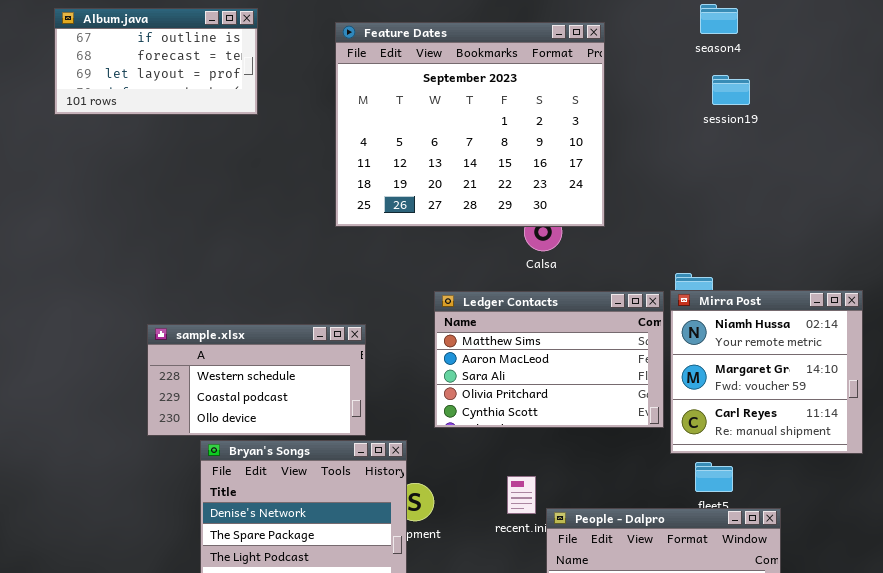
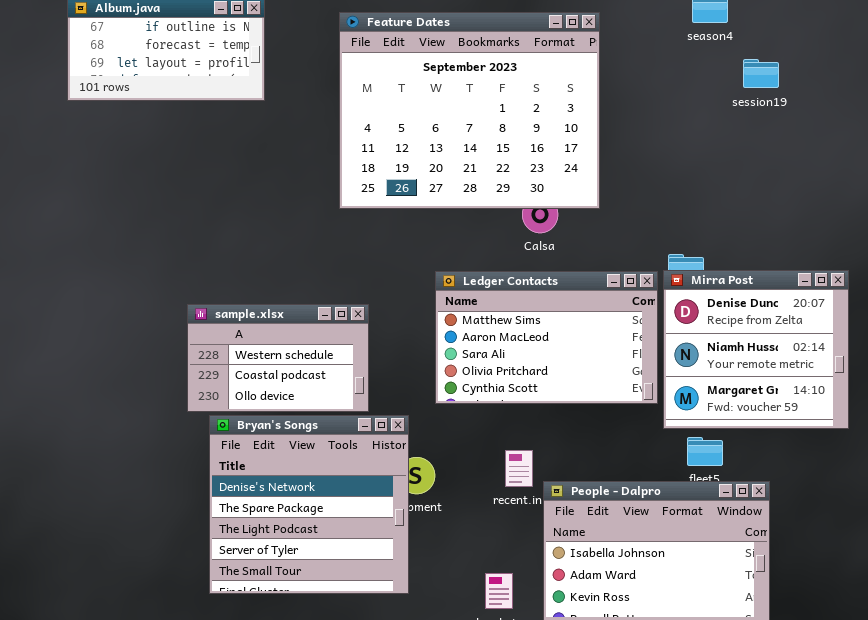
session19: [712,75,750,105] -> [743,59,779,88], moved
Mirra Post: [670,290,863,454] -> [663,270,849,429], scrolled up 1 row
sample.xlsx: [147,324,366,436] -> [187,304,369,412], resized

